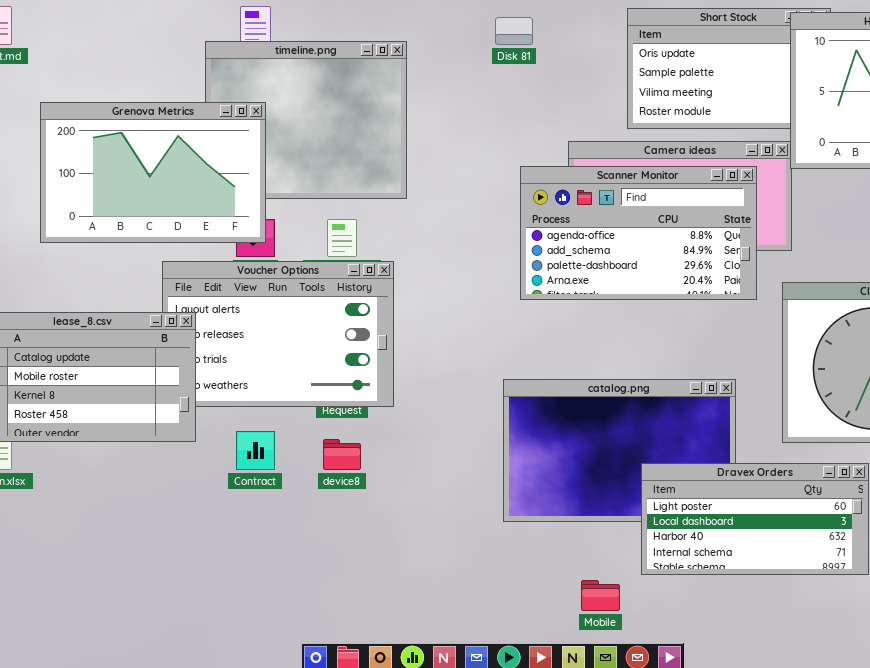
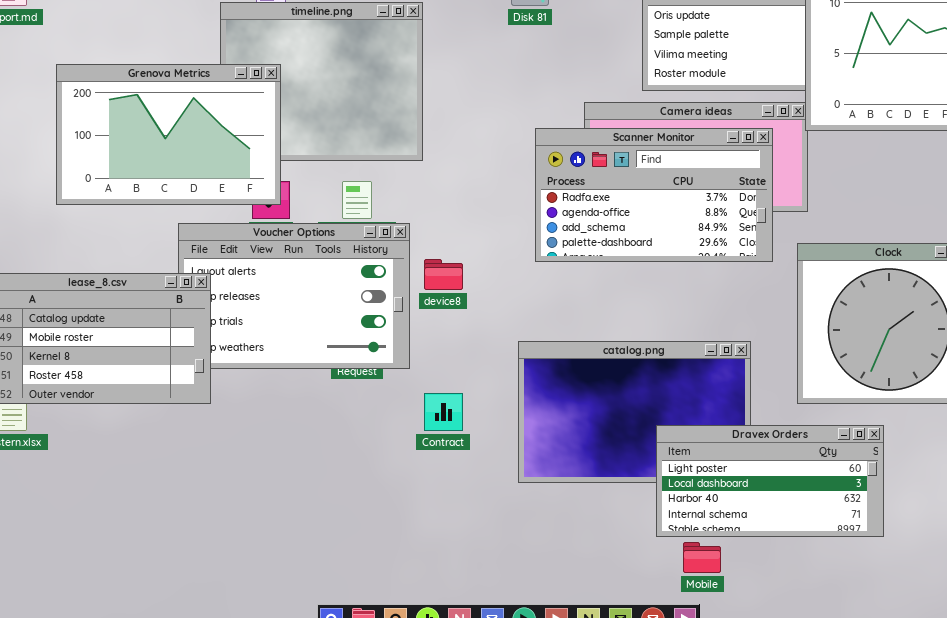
Scanner Monitor: [520,166,757,300] -> [535,128,773,262], scrolled up 1 row
Contract: [236,431,275,470] -> [424,393,463,431], moved
device8: [323,439,361,470] -> [424,259,463,290], moved
Mobile: [581,580,620,611] -> [683,542,721,573], moved

